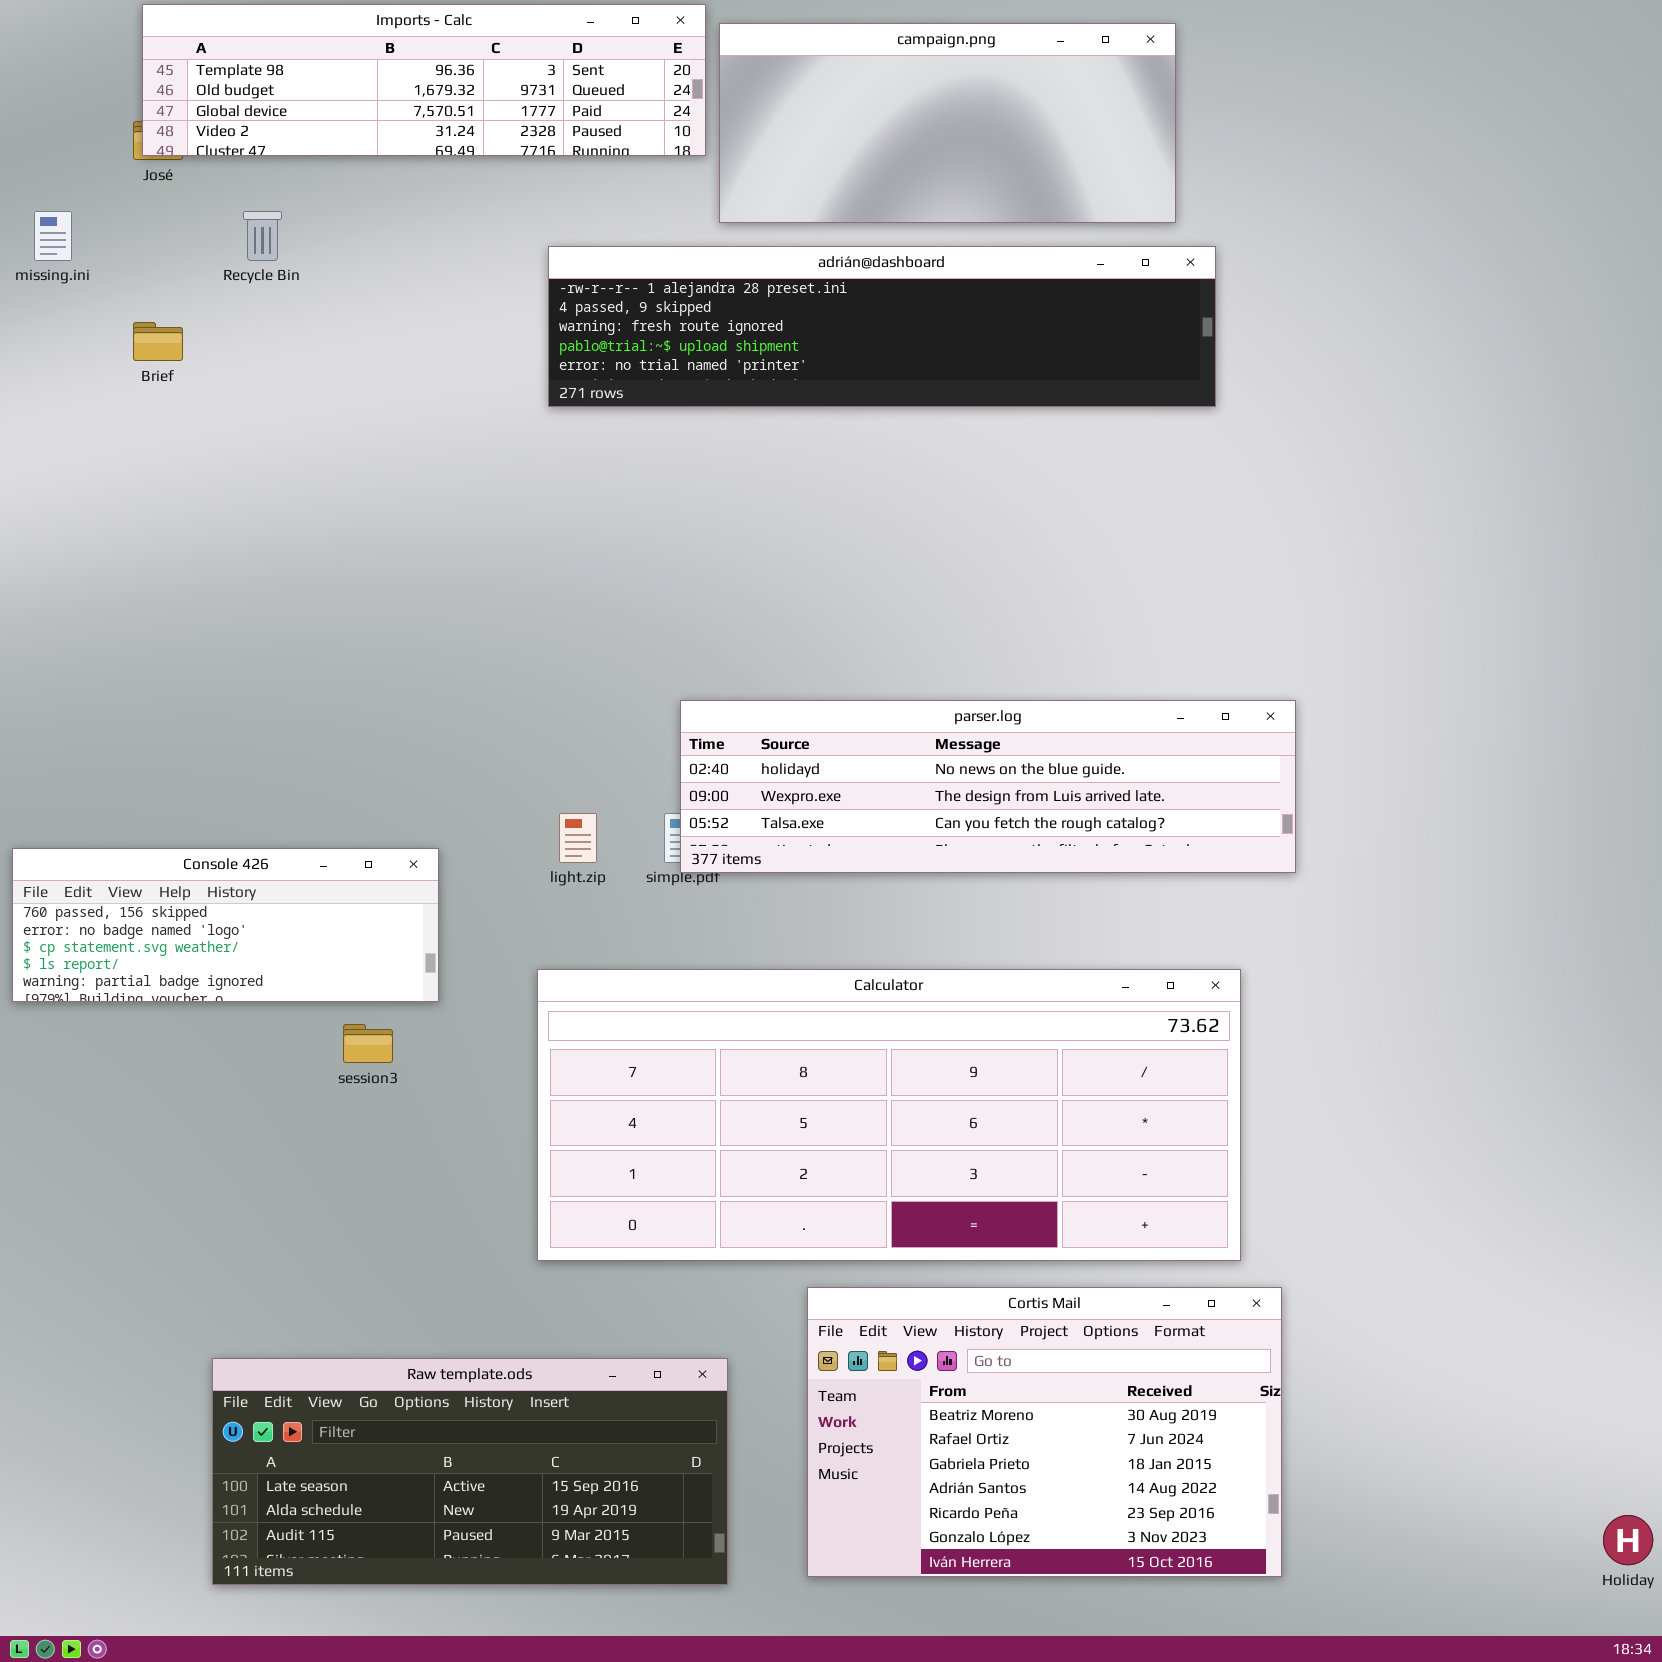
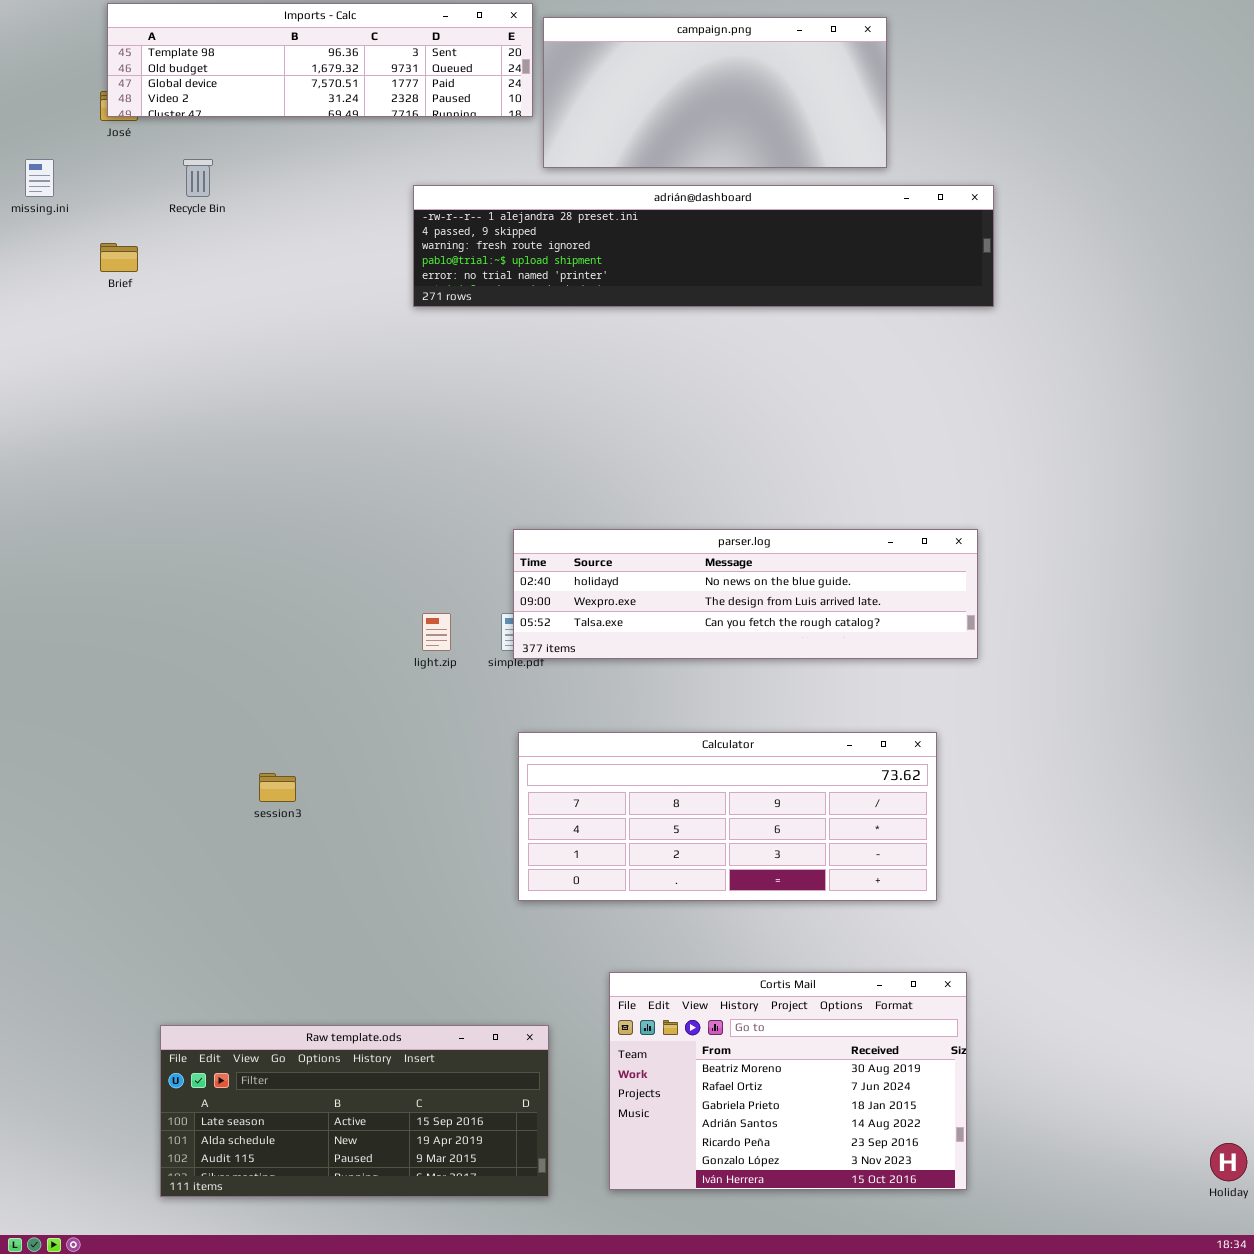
adrián@dashboard: [548,246,1216,407] -> [413,185,994,307], resized
Console 426: [12,848,439,1002] -> none, closed
Calculator: [537,969,1241,1261] -> [518,732,937,901], resized

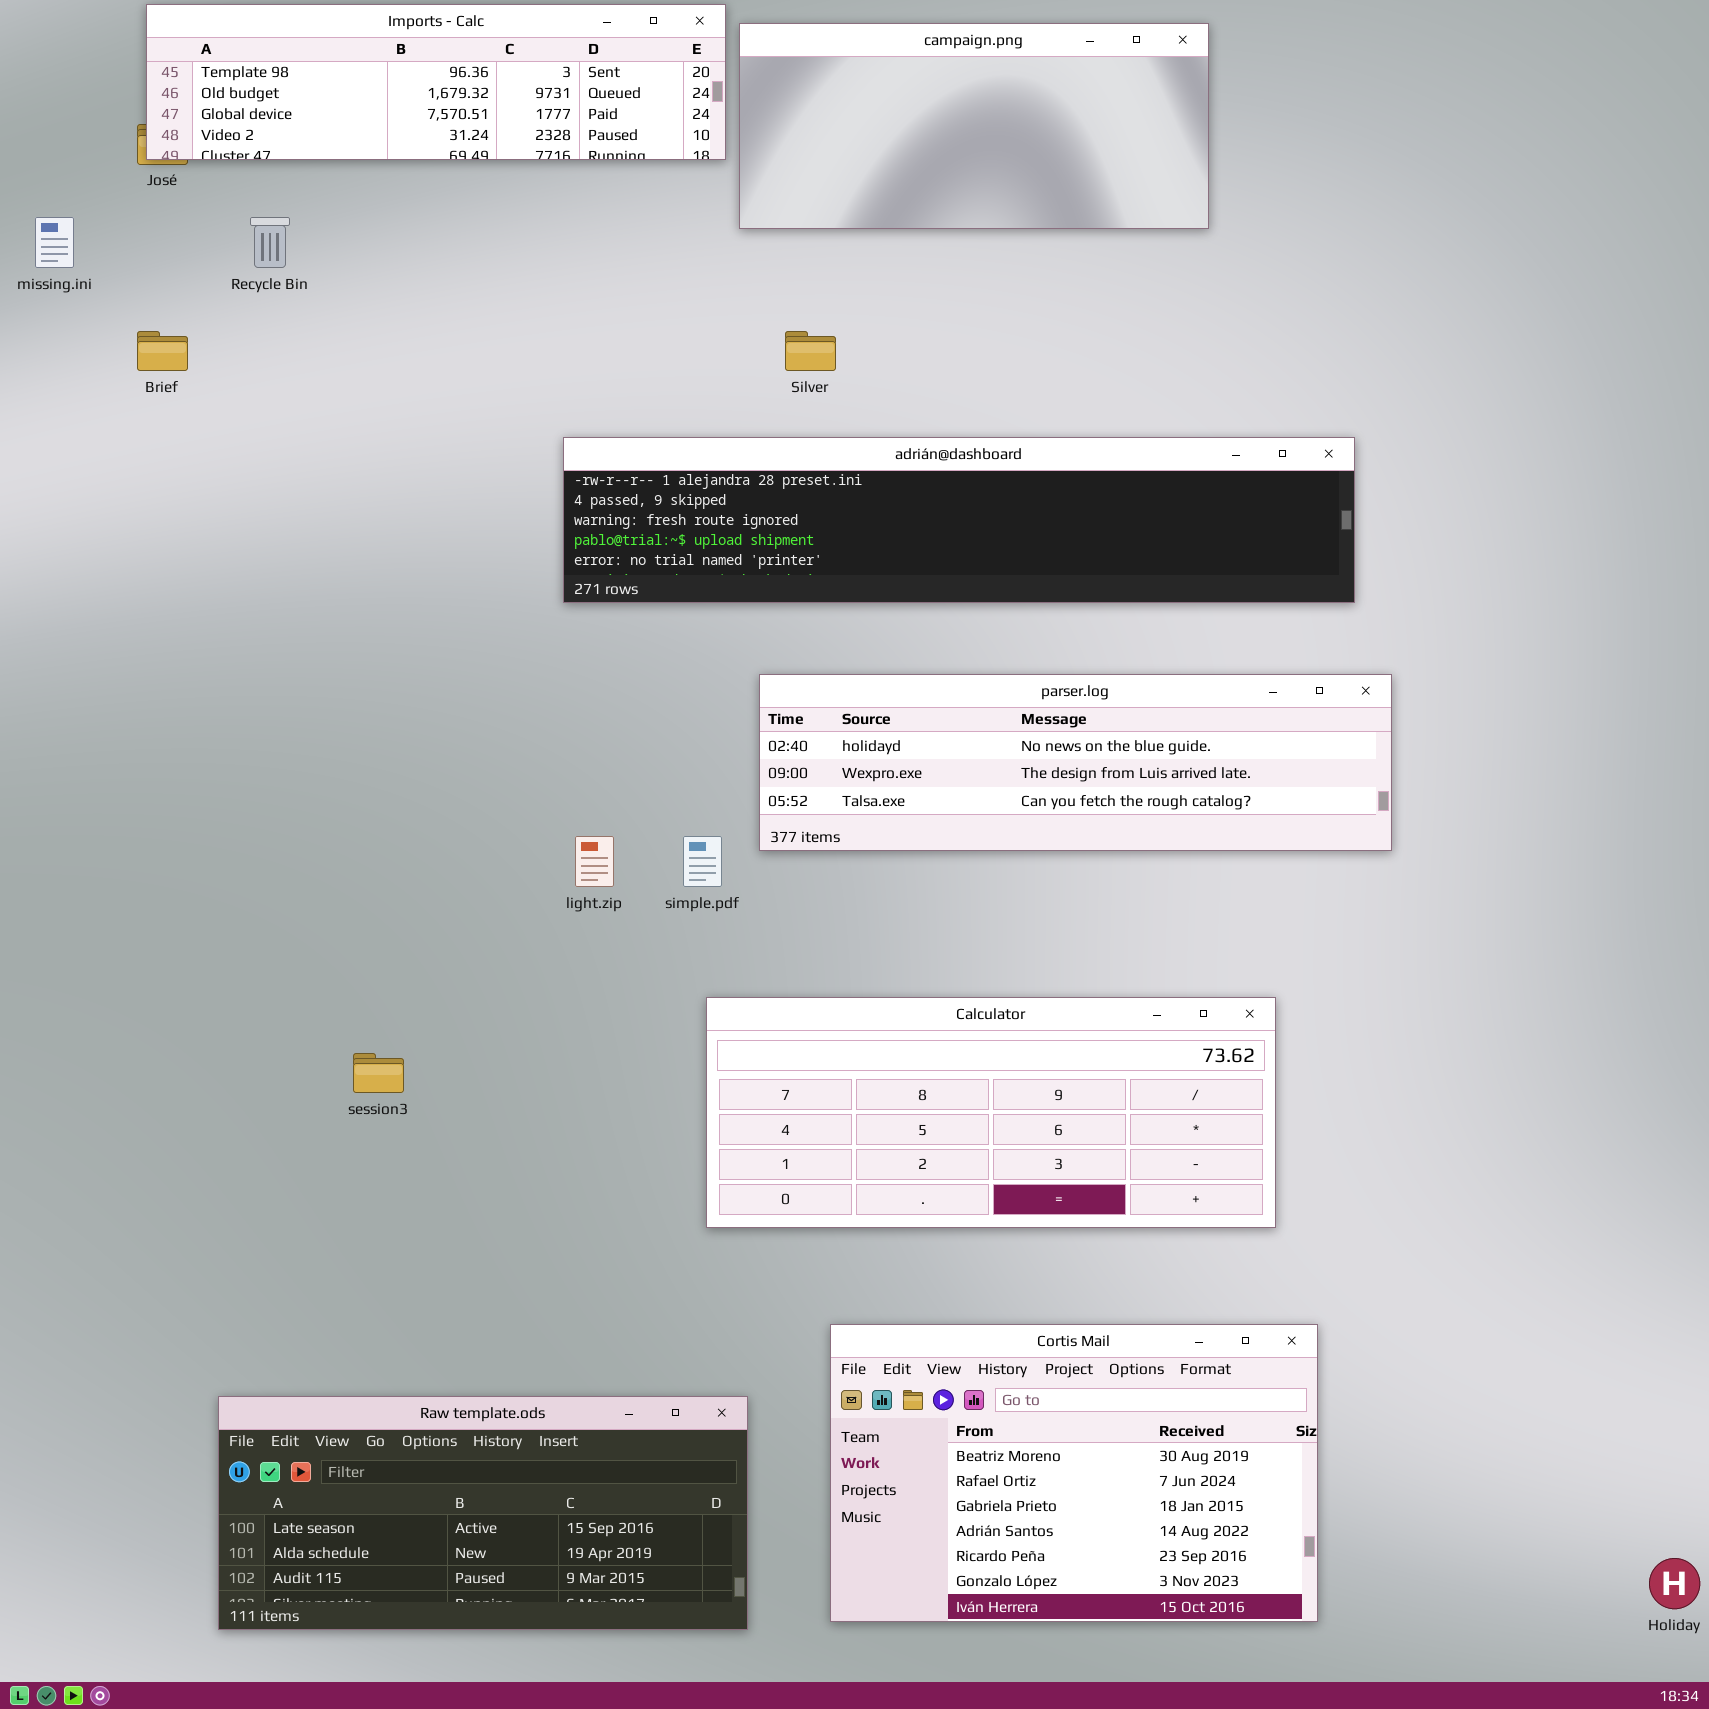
adrián@dashboard: [413,185,994,307] -> [563,437,1355,603], moved
parser.log: [513,529,978,659] -> [759,674,1392,851], moved

